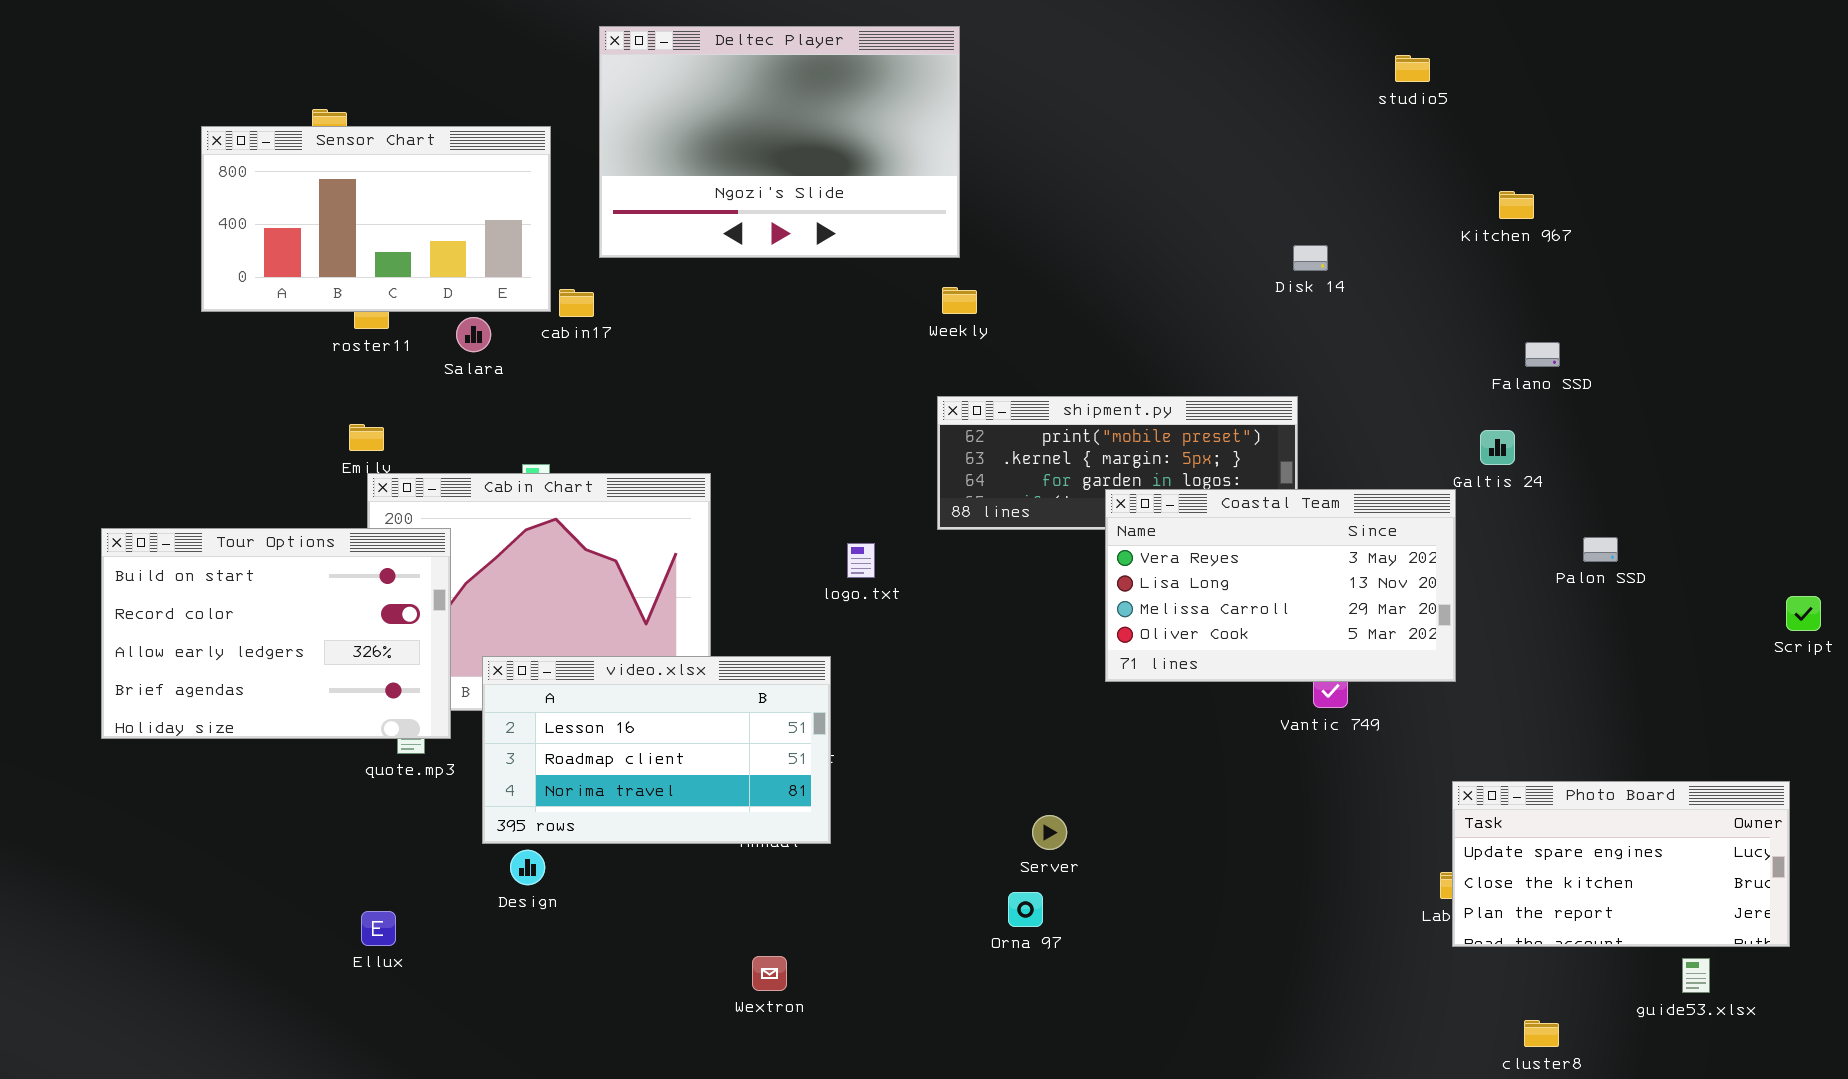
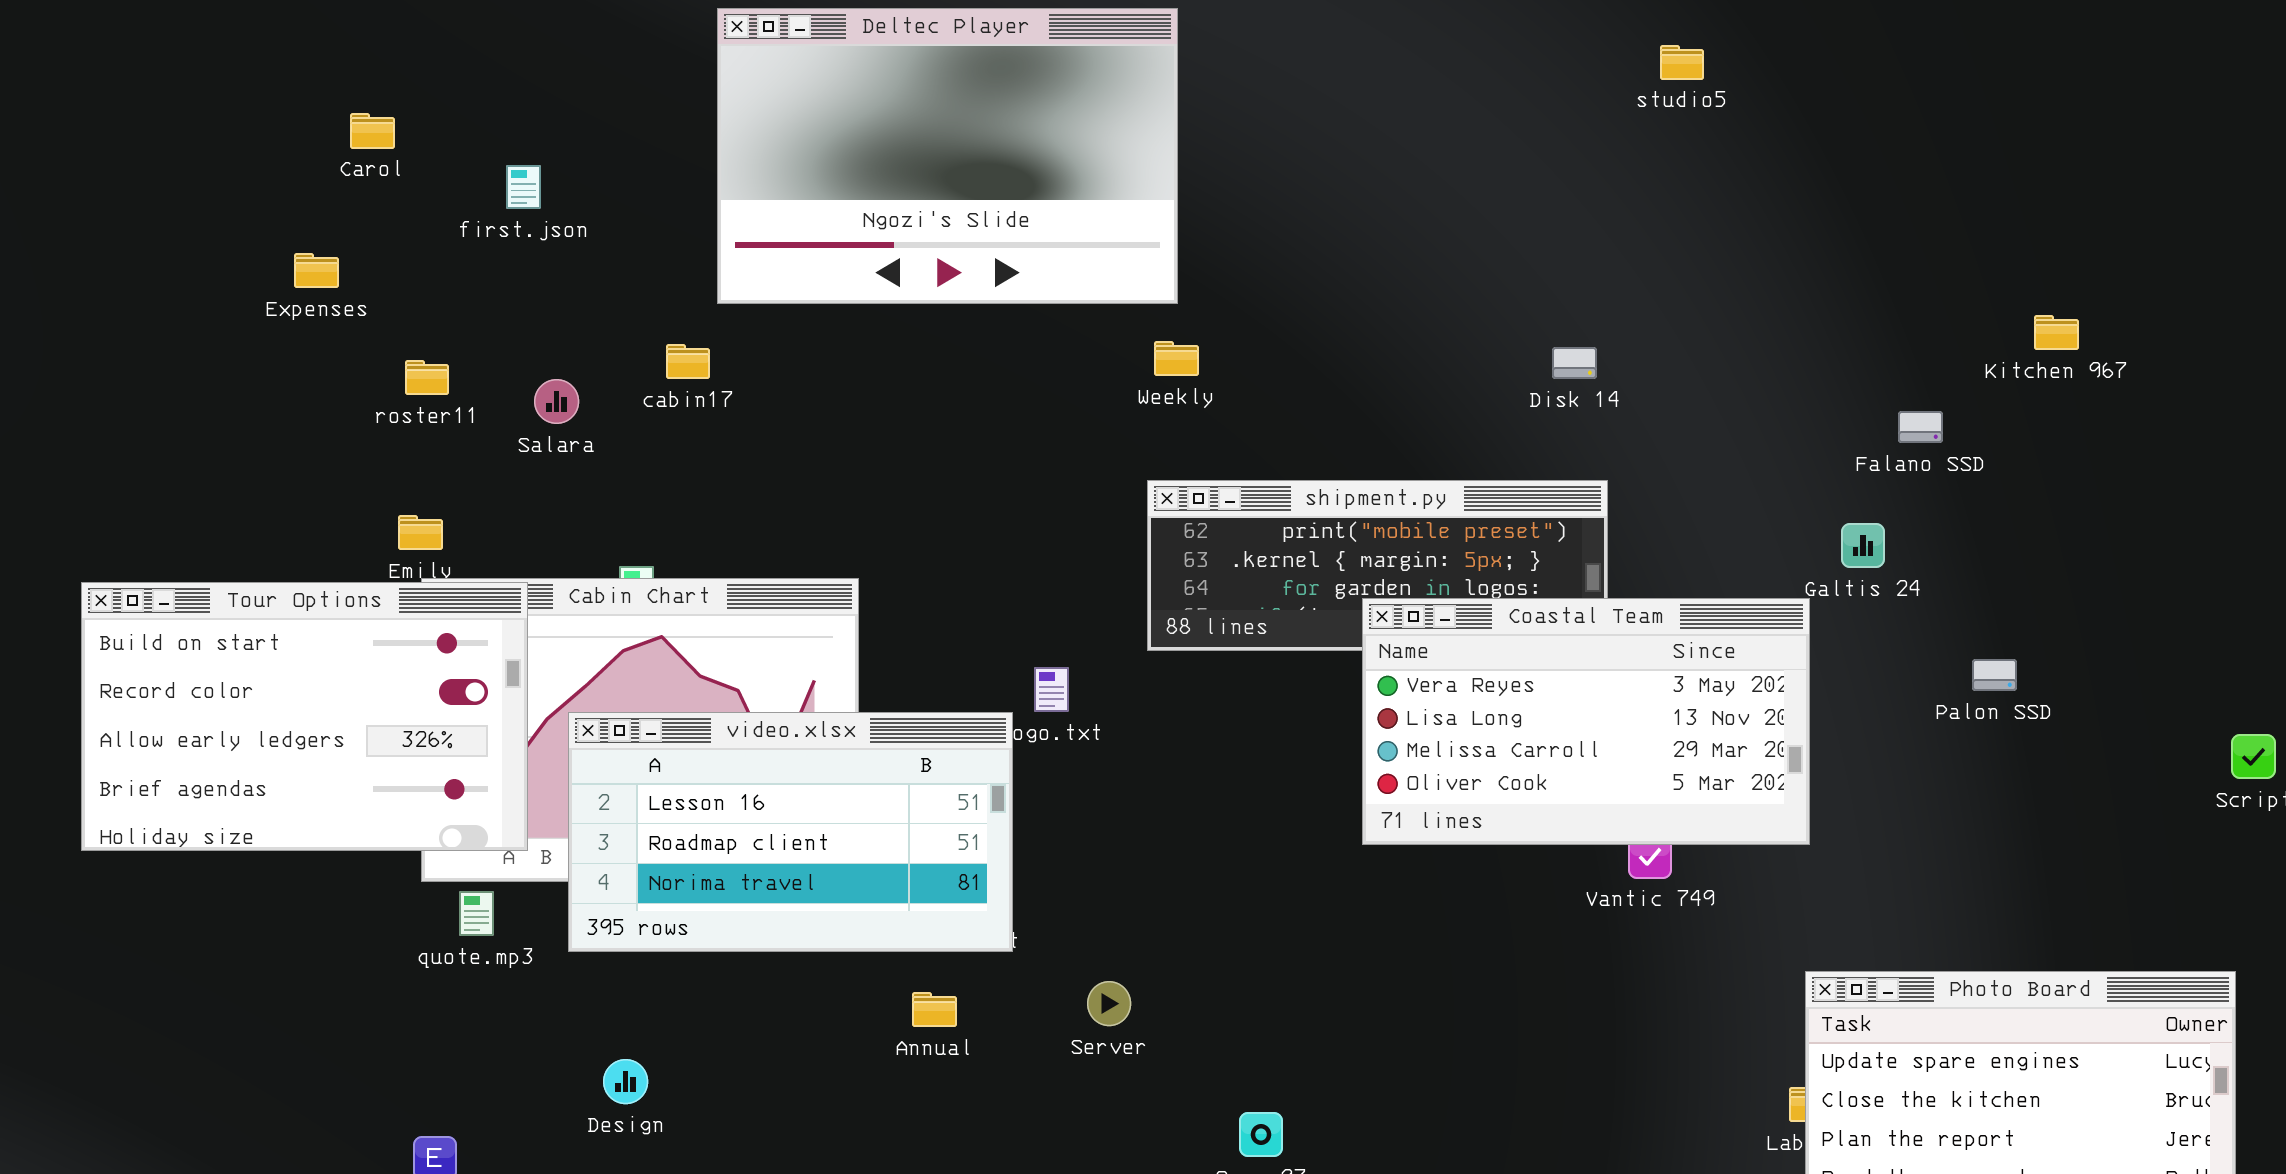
studio5: [1395,55,1430,82] -> [1660,45,1704,80], moved
Sensor Chart: [201,126,551,312] -> none, closed
Kitchen 967: [1499,191,1534,219] -> [2034,315,2079,350], moved
Disk 14: [1293,245,1328,271] -> [1552,347,1597,379], moved
Tour Options: [101,528,451,739] -> [81,582,528,851], moved
video.xlsx: [482,656,831,844] -> [568,712,1013,952], moved
Server: [1032,815,1067,850] -> [1087,981,1131,1026], moved

